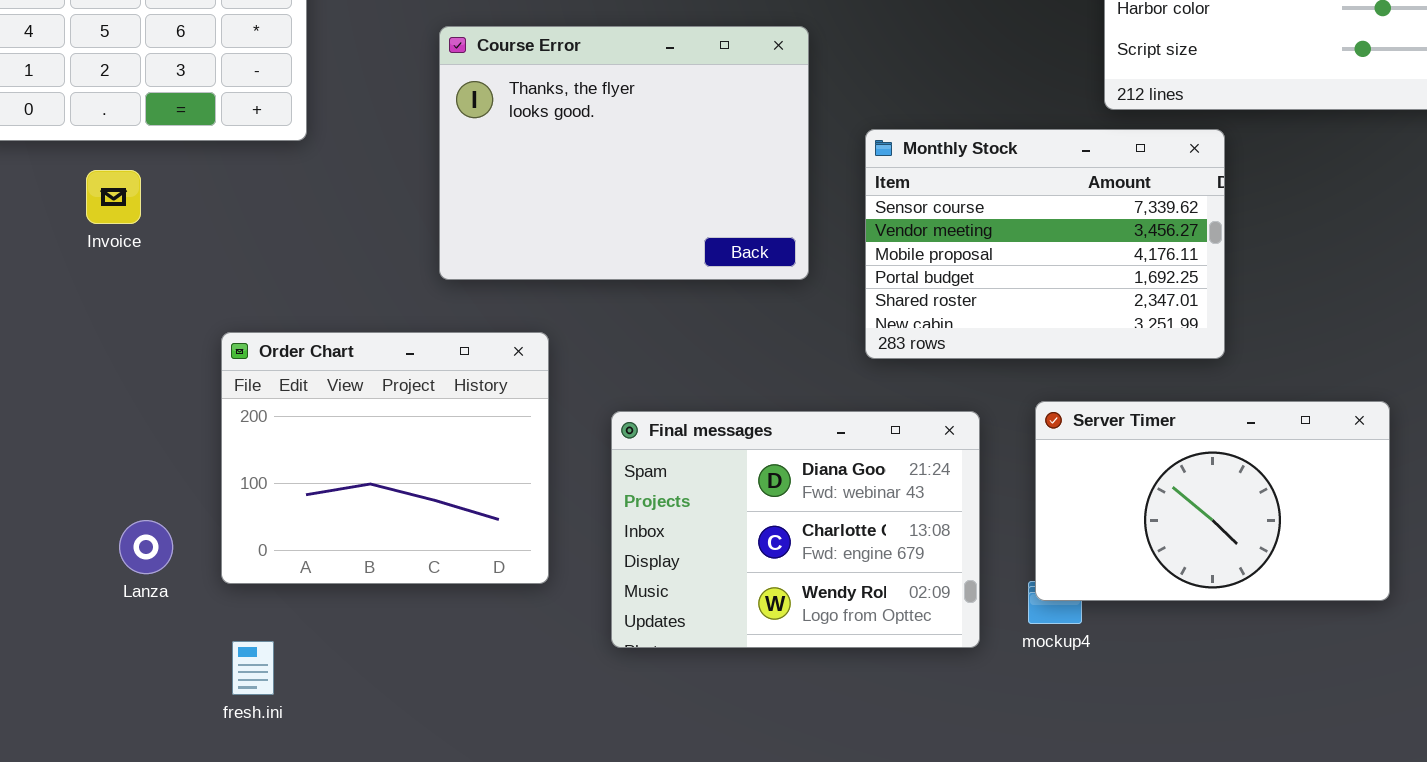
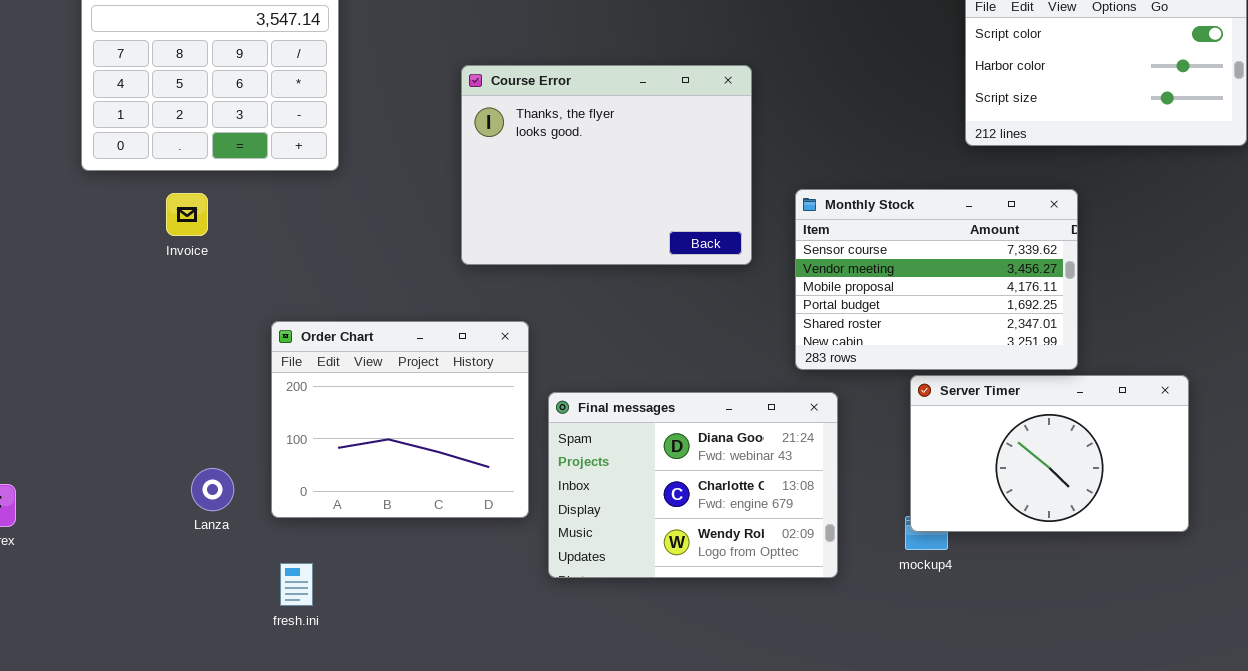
Course Error: [439,26,809,280] -> [461,65,752,265], moved
Monthly Stock: [865,129,1225,359] -> [795,189,1078,370], moved
Final messages: [611,411,980,648] -> [548,392,838,578], moved

